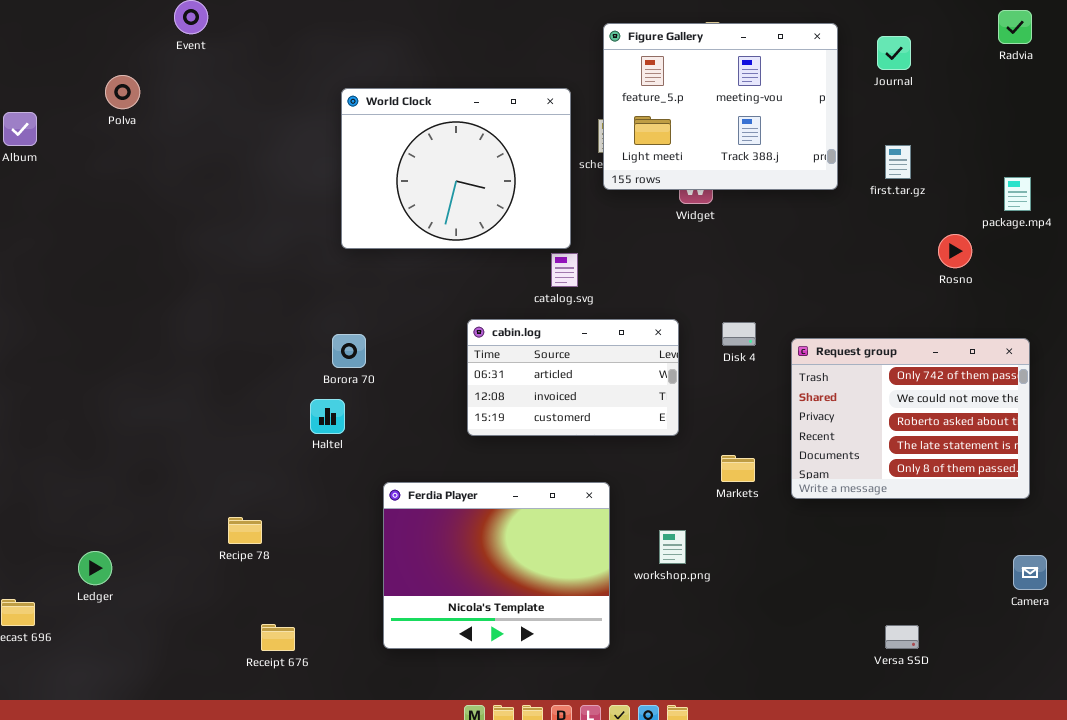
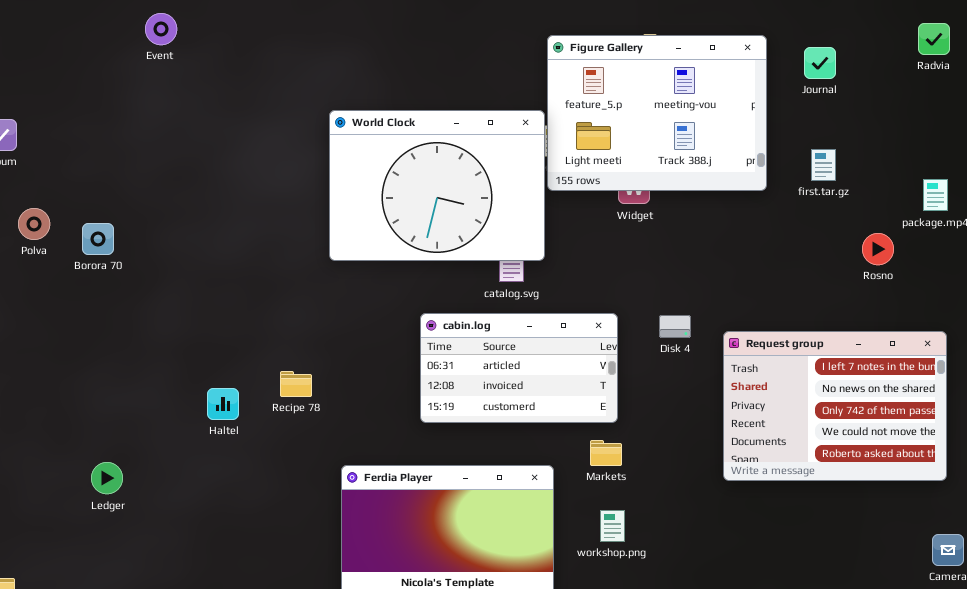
Polva: [105,75,140,109] -> [18,208,50,240], moved
World Clock: [341,88,571,249] -> [329,110,545,261], moved
Borora 70: [332,334,366,368] -> [82,223,114,255], moved
Request group: [791,338,1030,499] -> [723,331,947,481], scrolled up 2 rows
Haltel: [310,399,345,434] -> [207,388,239,420], moved
Markets: [721,455,755,482] -> [590,440,622,466], moved
Recipe 78: [228,517,262,544] -> [280,371,312,397], moved
Ledger: [78,551,112,585] -> [91,462,123,494], moved

